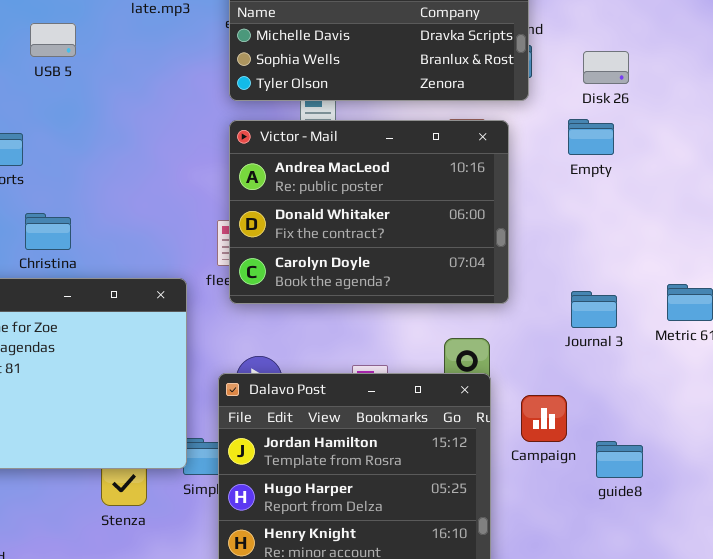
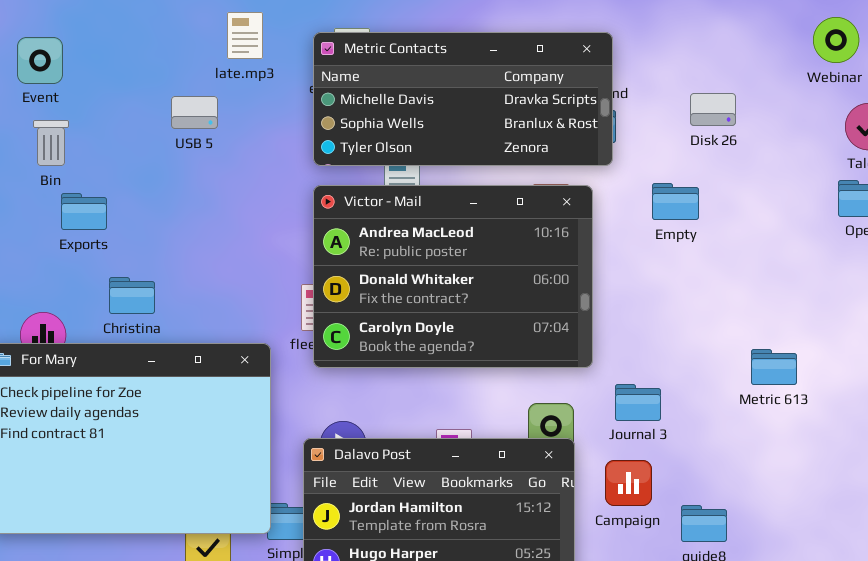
USB 5: [30,23,76,57] -> [171,96,218,129], moved
Disk 26: [583,51,629,84] -> [690,93,736,126], moved
Journal 3: [571,291,617,328] -> [615,384,661,421], moved

